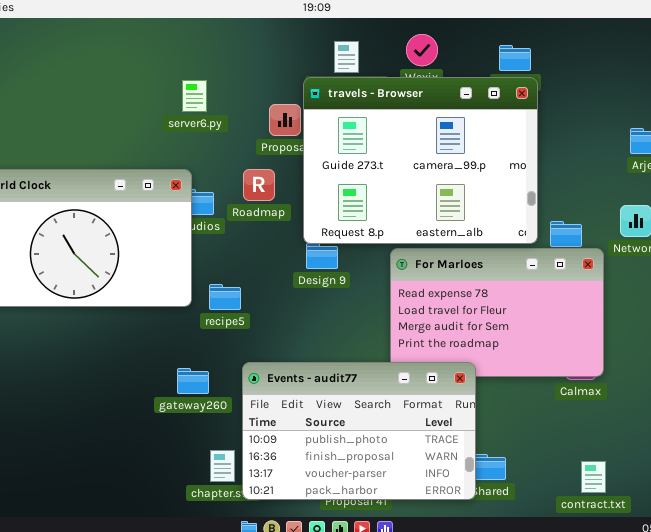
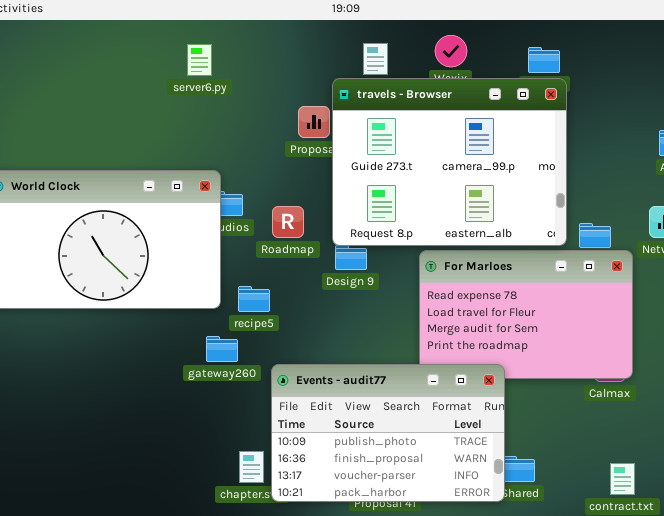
server6.py: [182,80,207,112] -> [187,44,212,76], moved
Roadmap: [243,169,275,201] -> [272,206,304,238], moved
gateway260: [177,368,209,394] -> [206,336,238,362], moved

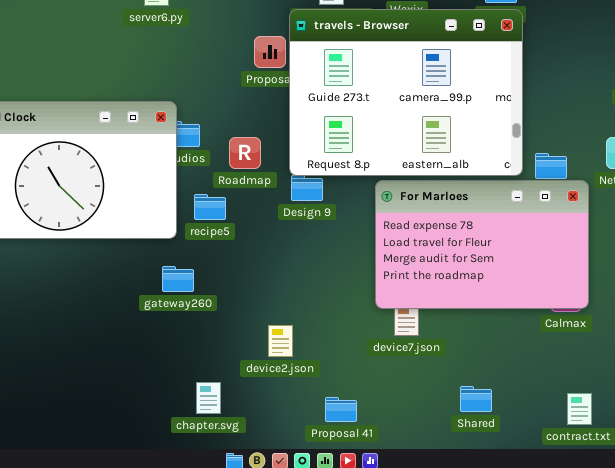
recipe5: [238,286,270,312] -> [194,194,226,220], moved
Events - audit77: [271,364,505,502] -> none, closed

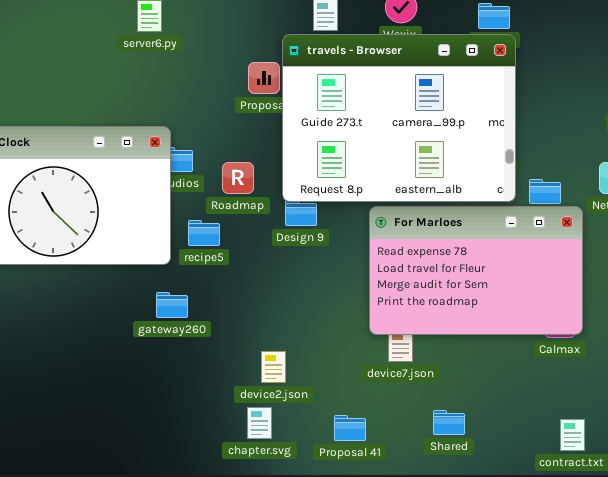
chapter.svg: [196,382,221,414] -> [247,407,272,439], moved
Shared: [460,386,492,412] -> [433,410,465,435], moved
Proposal 41: [325,397,357,422] -> [334,415,366,441], moved

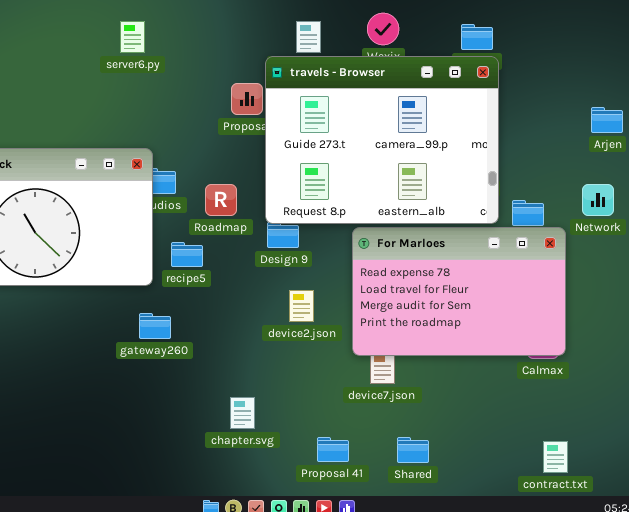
device2.json: [261,351,286,383] -> [289,290,314,322], moved
chapter.svg: [247,407,272,439] -> [230,397,255,429], moved
Shared: [433,410,465,435] -> [397,437,429,463], moved

